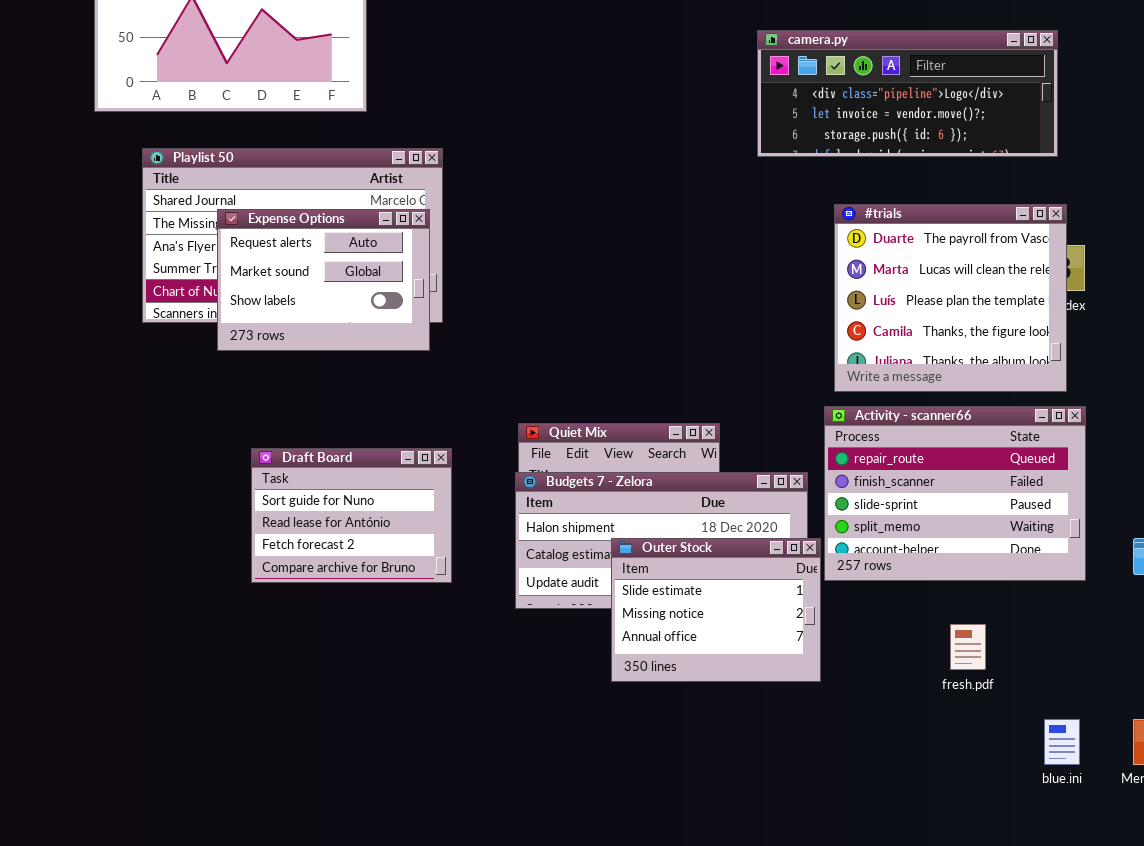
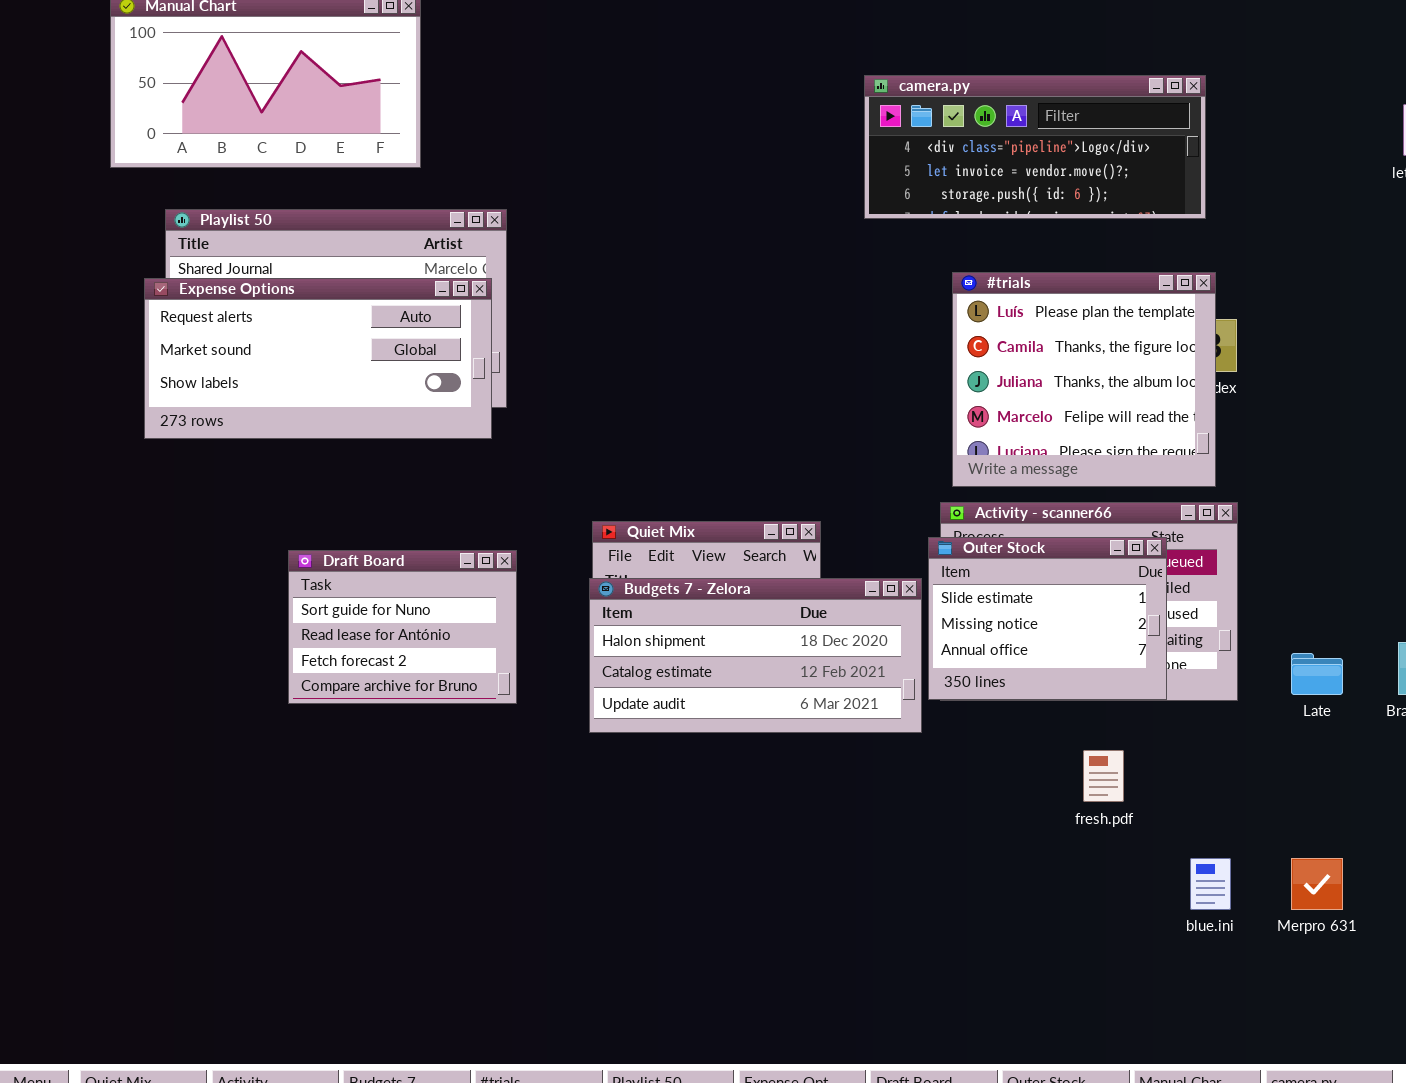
#trials: [834,204,1067,392] -> [952,272,1216,487], scrolled down 2 rows
Expense Options: [217,209,430,351] -> [144,278,492,439], resized
Outer Stock: [611,538,821,682] -> [928,537,1167,700], moved

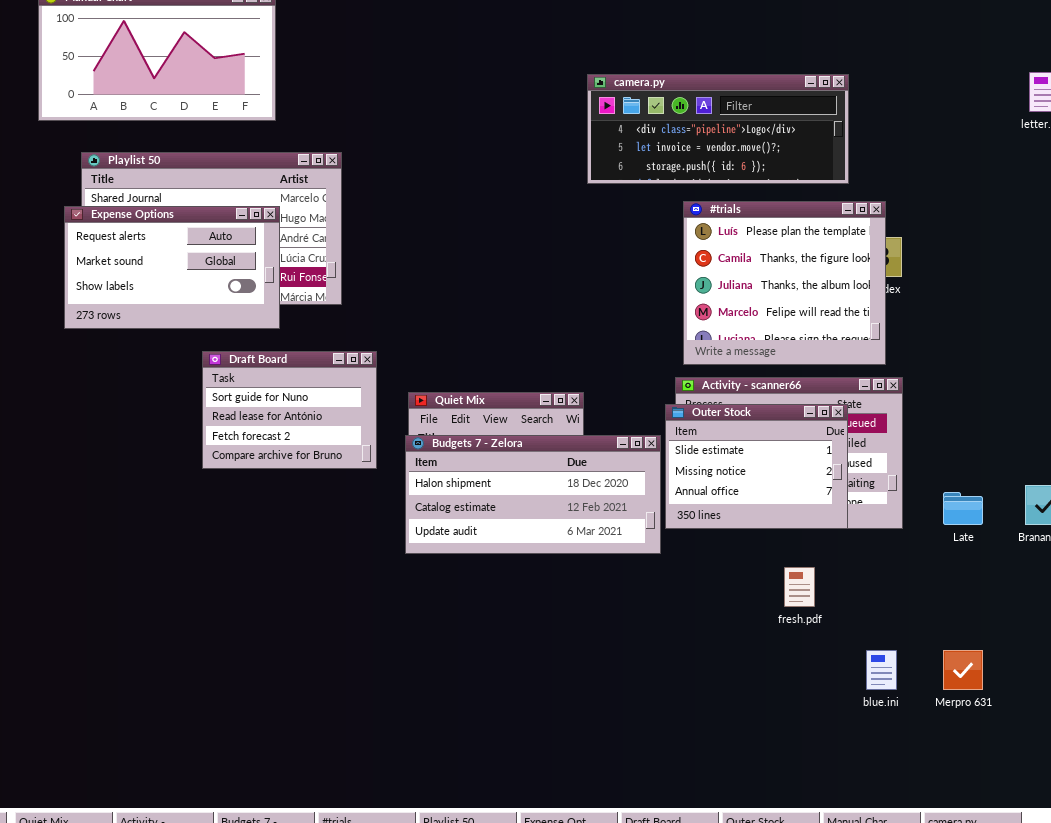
camera.py: [864,75,1206,219] -> [587,74,849,184], moved
Expense Options: [144,278,492,439] -> [64,206,280,329], resized
Draft Board: [288,550,517,704] -> [202,351,377,469], moved

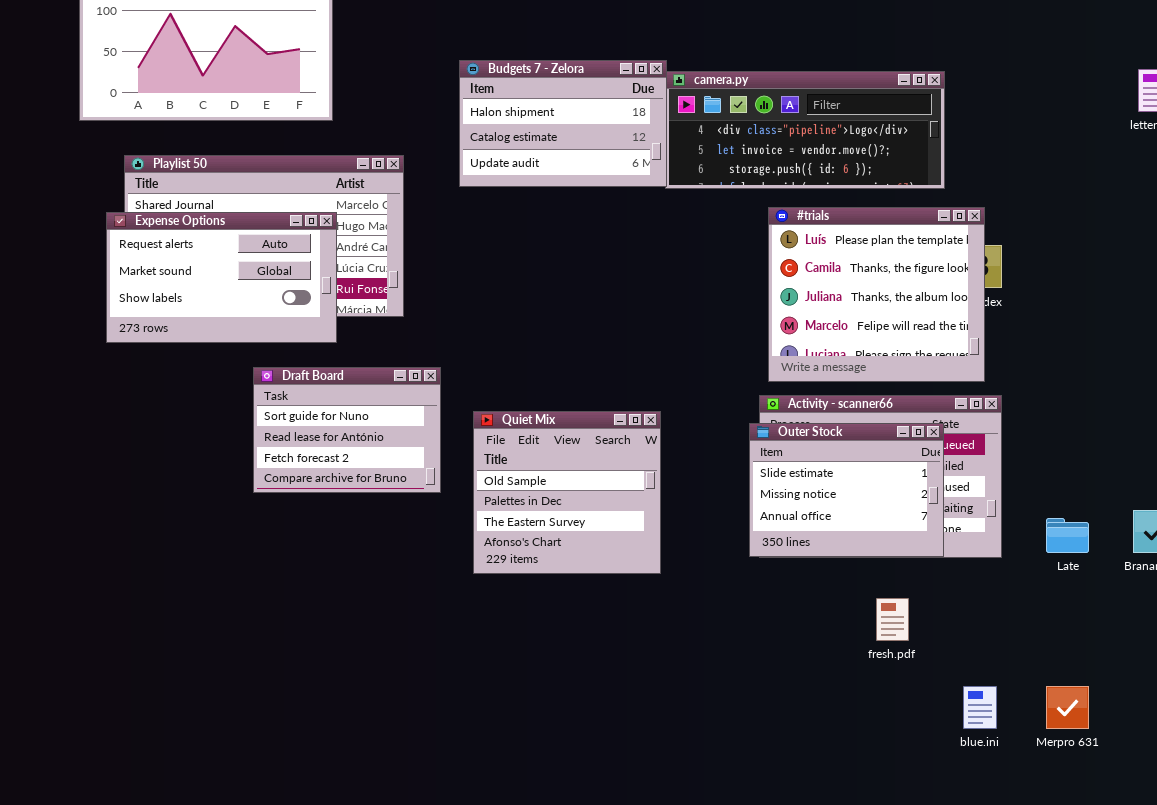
Budgets 7 - Zelora: [405,435,661,554] -> [459,60,667,187], moved, resized

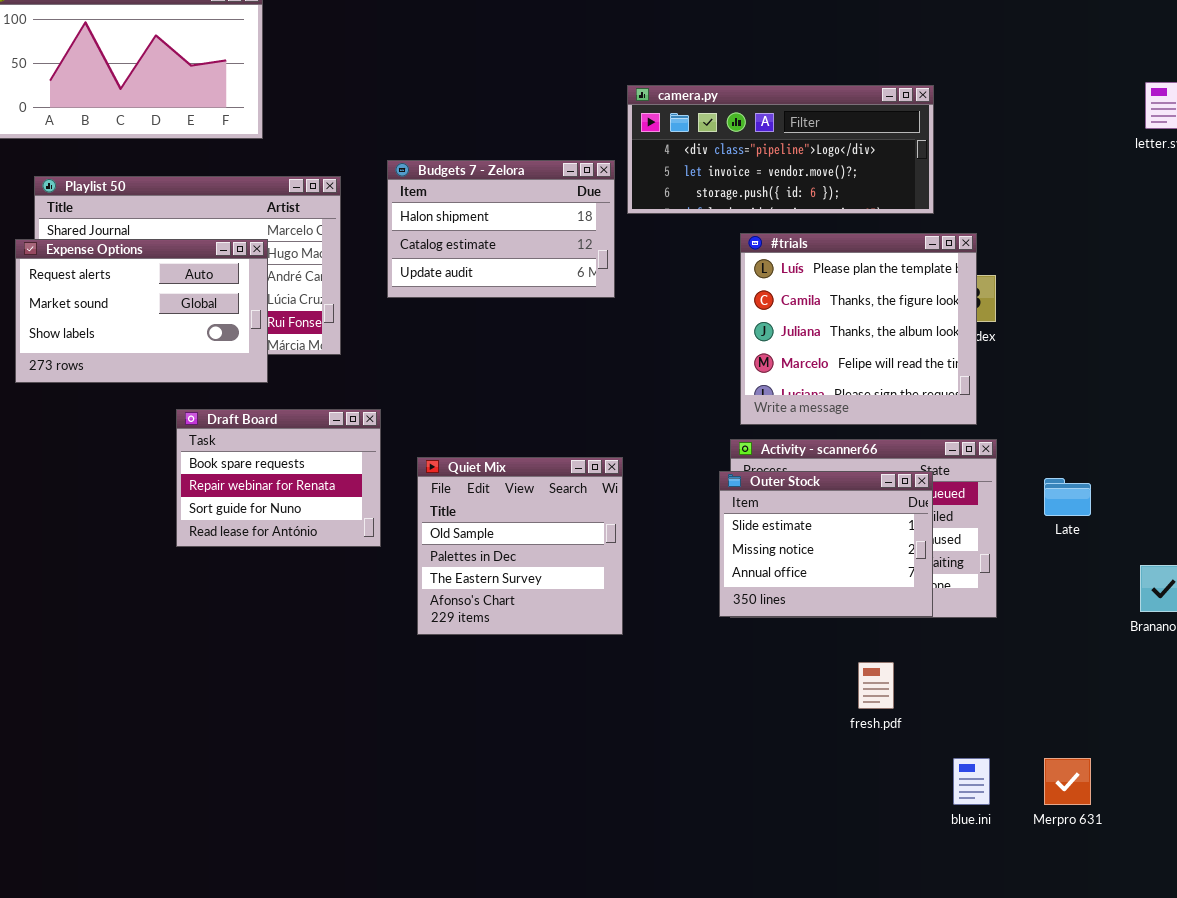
Budgets 7 - Zelora: [459,60,667,187] -> [387,160,615,298], moved
Draft Board: [253,367,441,493] -> [176,409,381,547], scrolled up 2 rows
Late: [1046,518,1089,553] -> [1044,478,1091,516], moved

